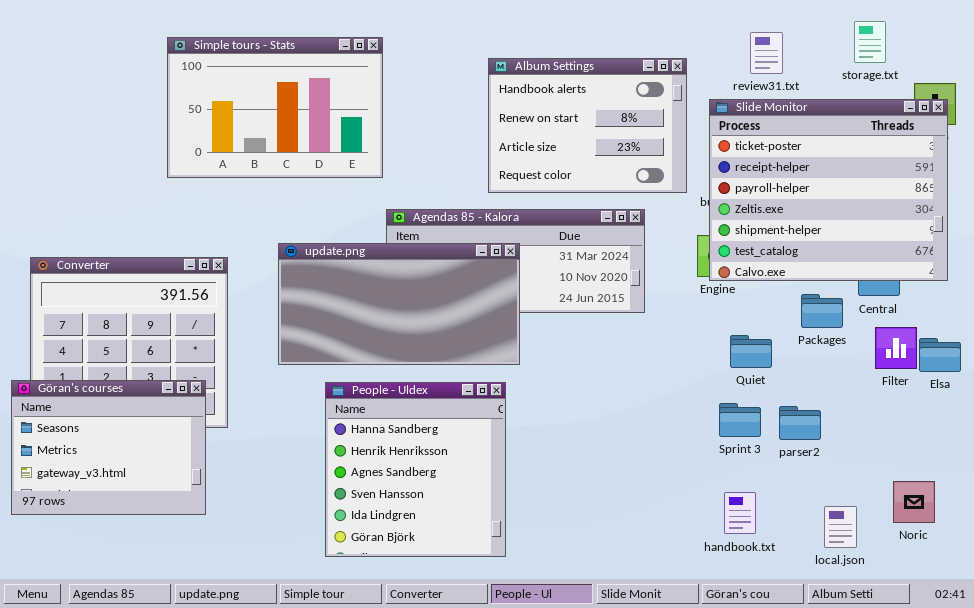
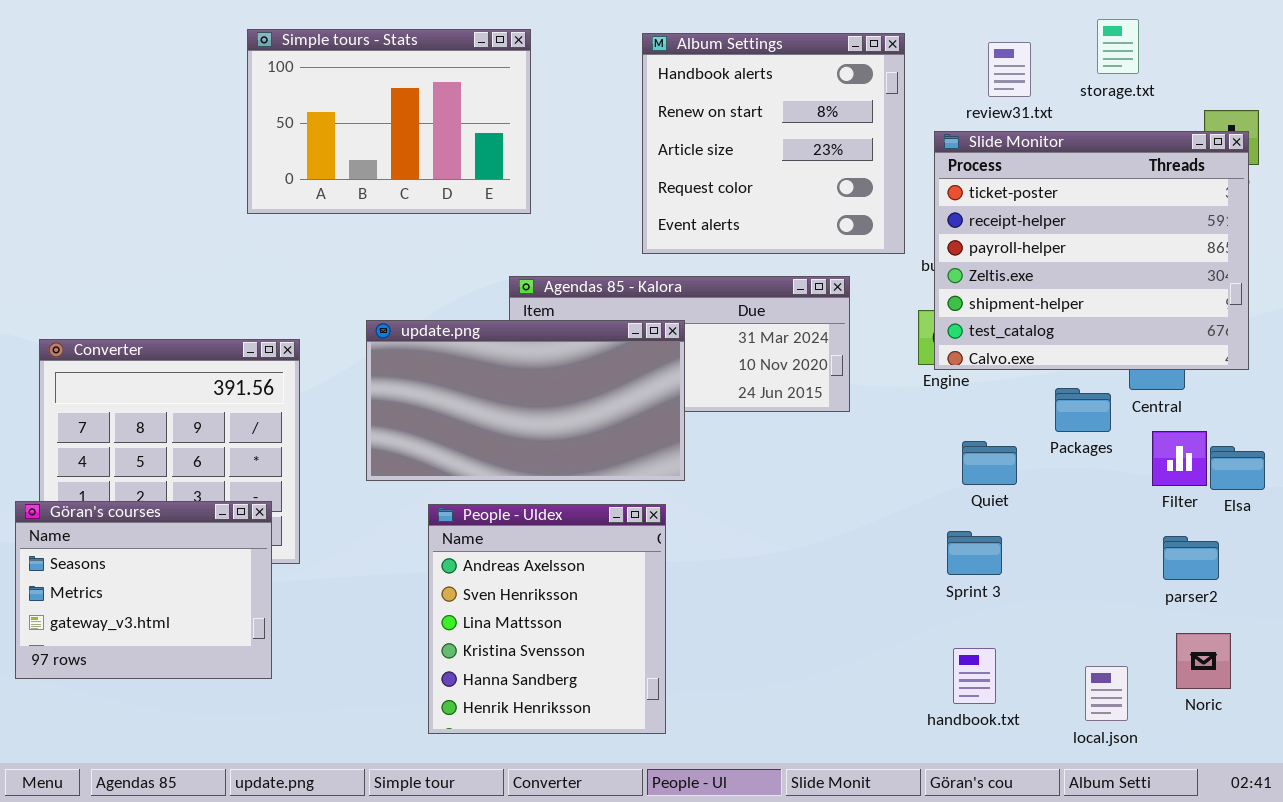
storage.txt: [854,21,886,63] -> [1097,19,1139,74], moved
Simple tours - Stats: [167,37,383,178] -> [247,29,531,214], moved
Album Settings: [488,58,687,193] -> [642,33,905,254], resized
People - Uldex: [325,382,506,557] -> [428,504,666,734], scrolled up 4 rows
parser2: [779,406,821,440] -> [1163,536,1219,580], moved

